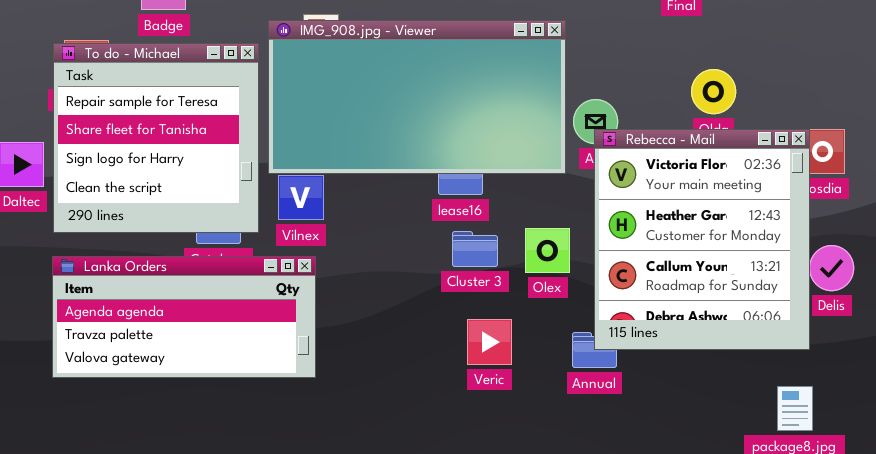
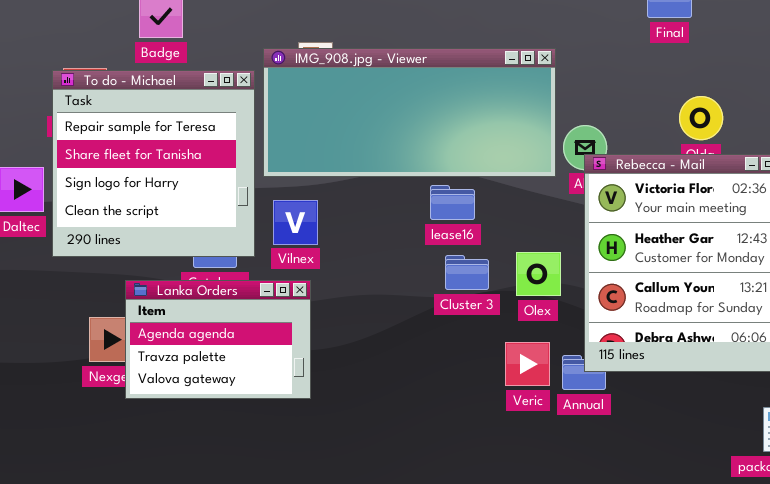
IMG_908.jpg - Viewer: [268,20,566,174] -> [263,48,556,177], resized
Lanka Orders: [52,256,316,378] -> [125,280,311,399], resized
Veric: [467,319,512,365] -> [505,342,550,386], moved

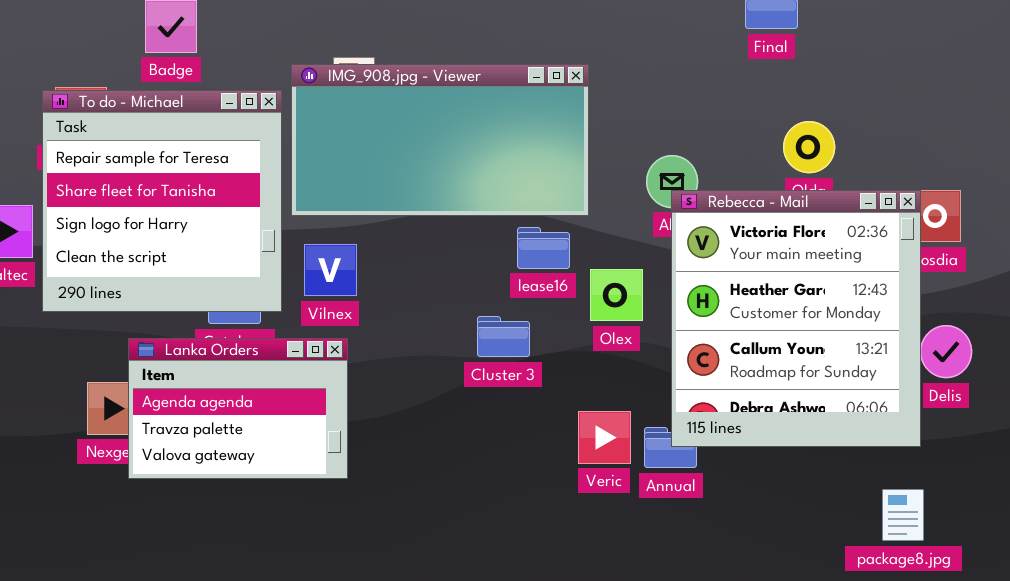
IMG_908.jpg - Viewer: [263,48,556,177] -> [291,64,589,216], resized
lease16: [430,185,475,220] -> [517,227,570,269], moved
Olex: [516,252,561,296] -> [590,269,643,321], moved
Cluster 3: [445,255,489,290] -> [477,316,530,357], moved

